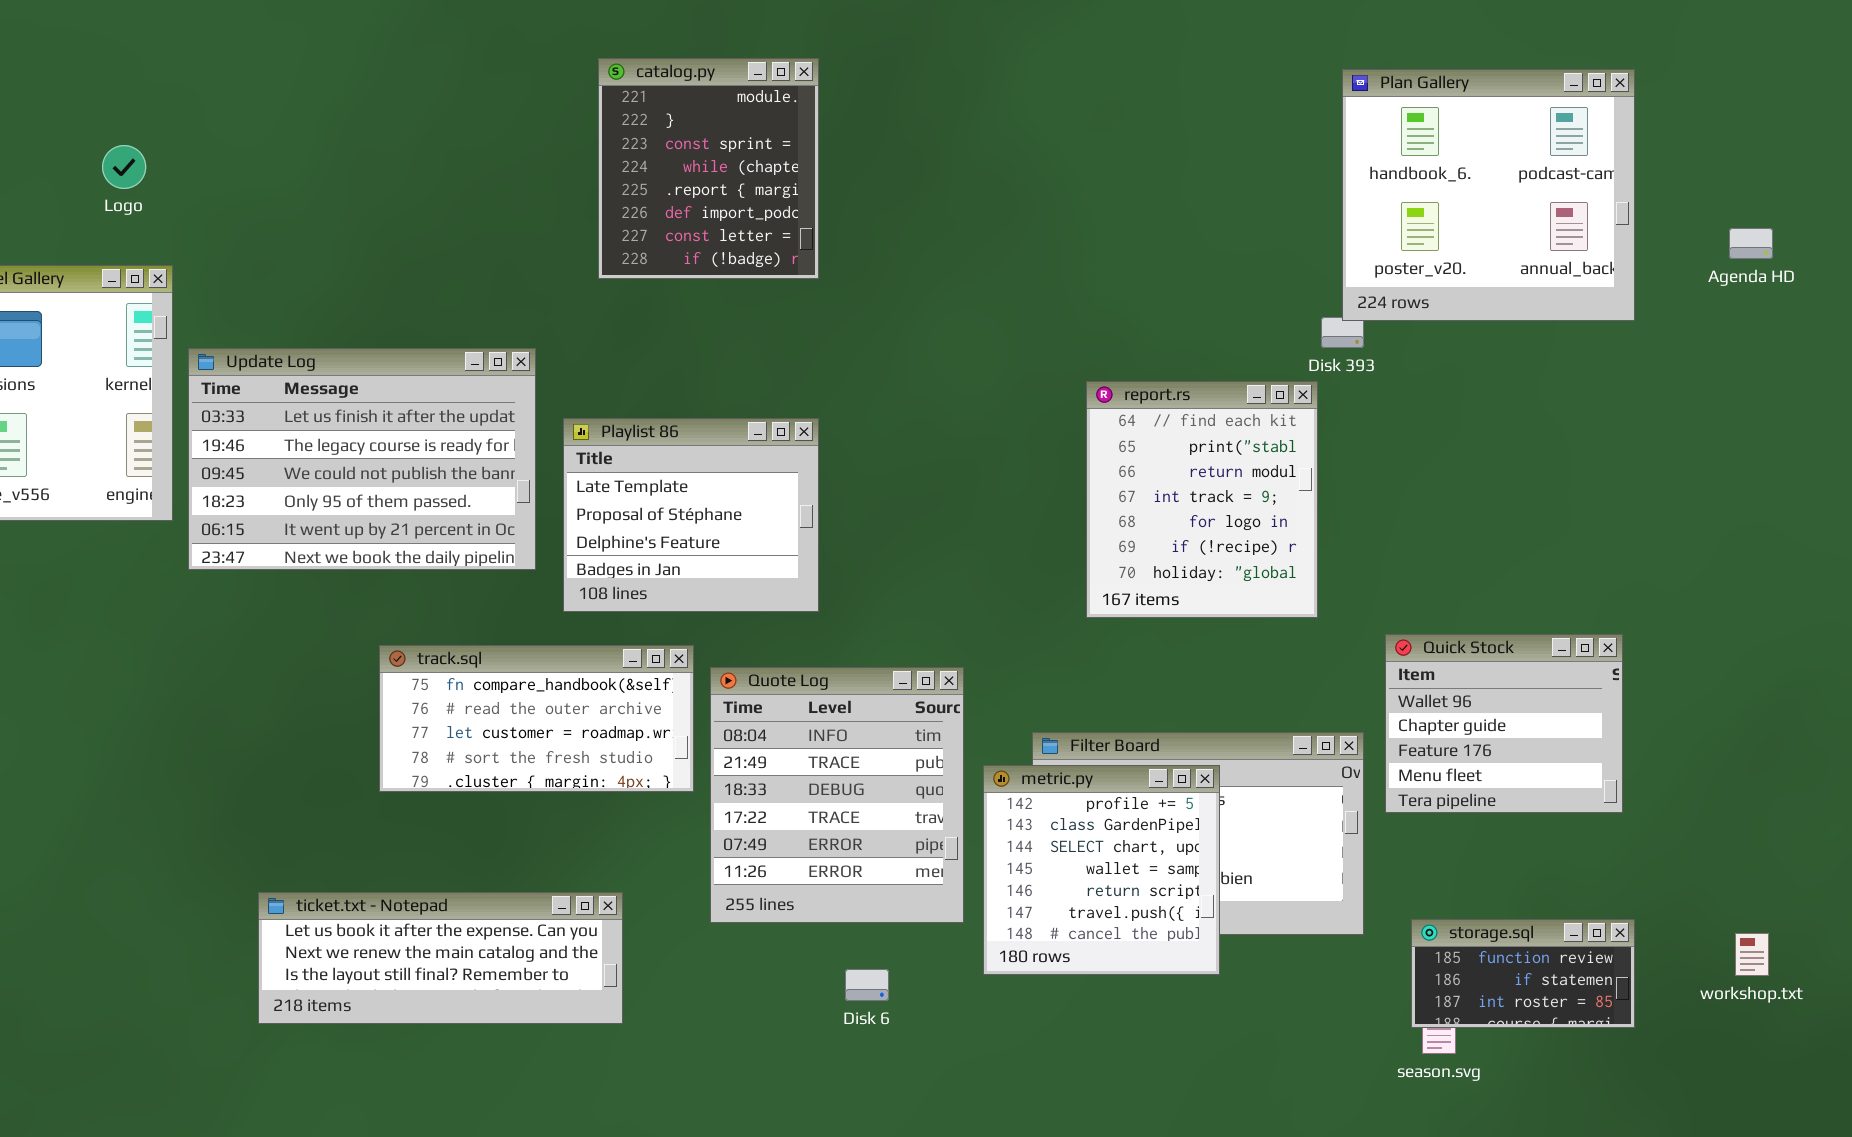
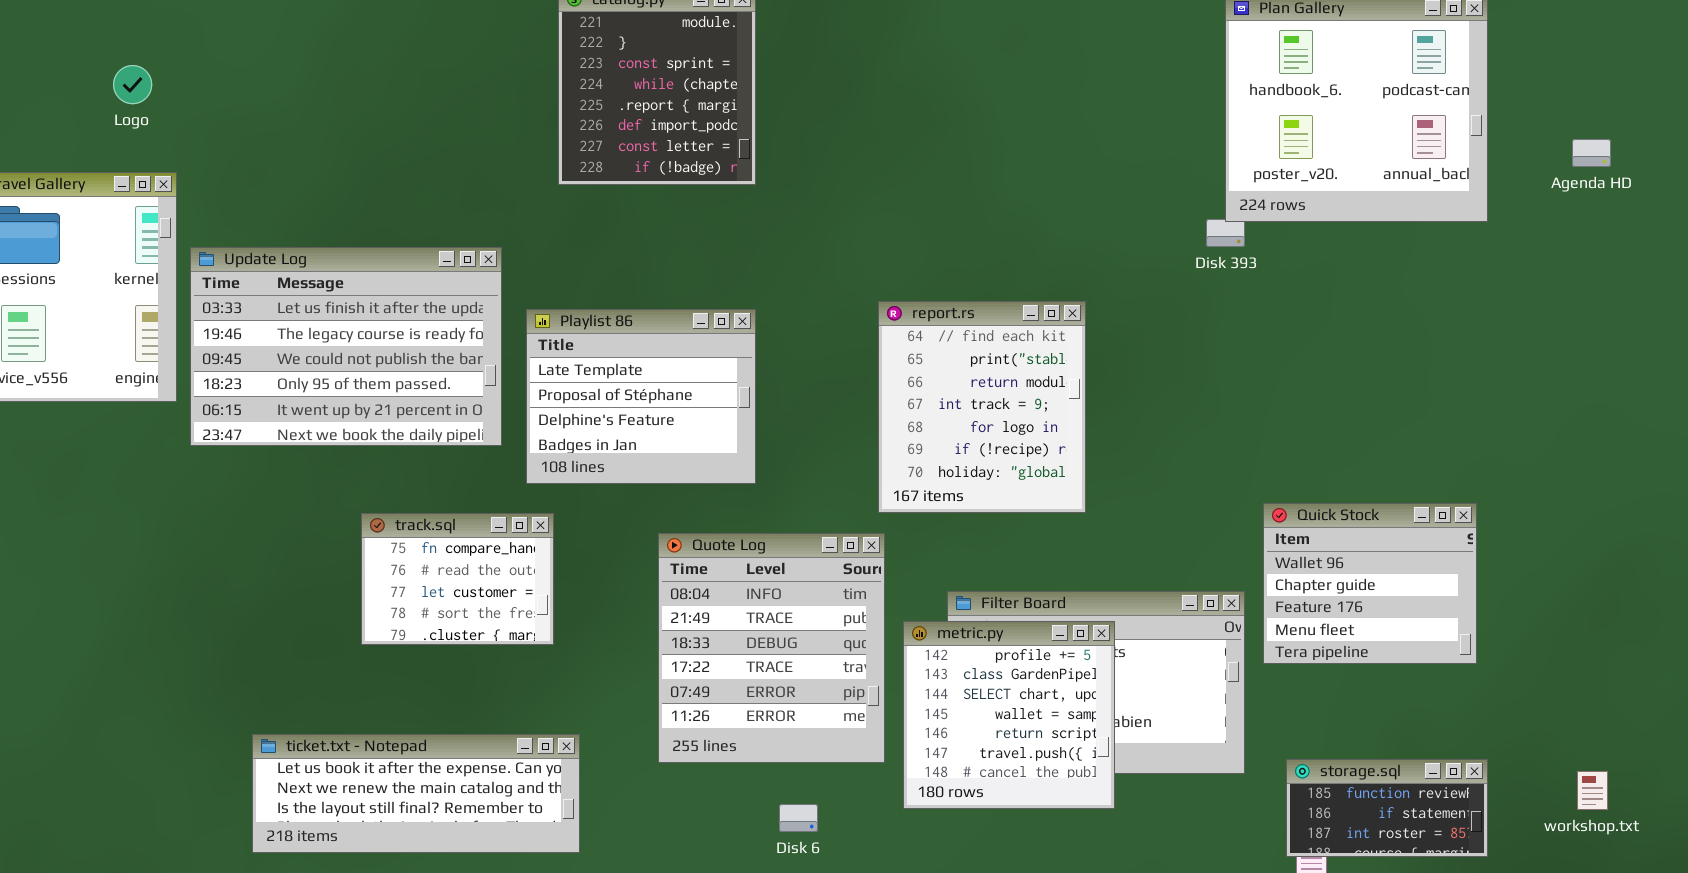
report.rs: [1086,381,1318,618] -> [878,301,1086,513], moved
track.sql: [379,645,694,792] -> [361,513,554,645], resized

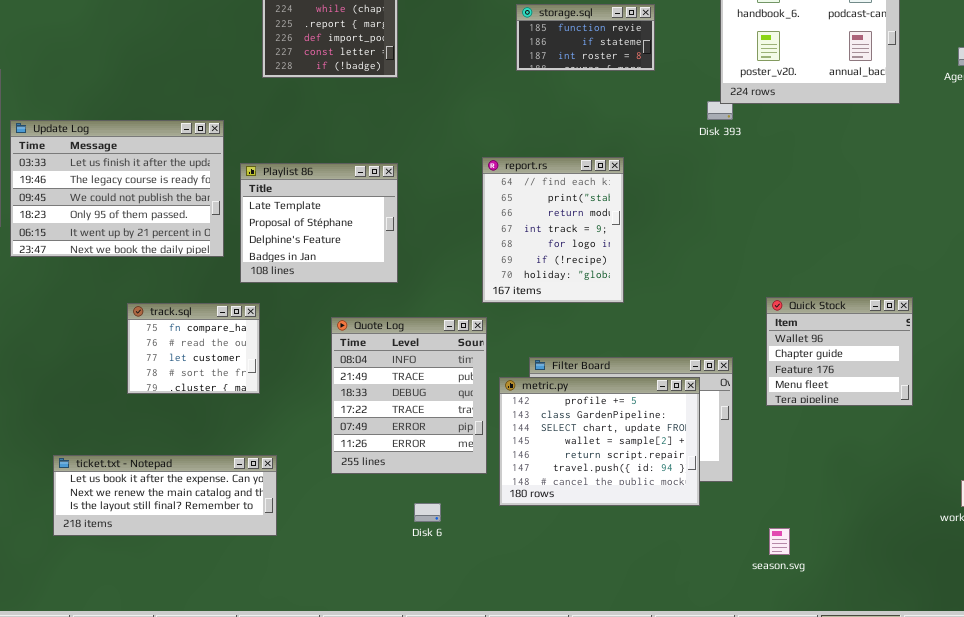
Quick Stock: [1263,503,1477,664] -> [766,297,913,406], moved
metric.py: [903,621,1115,809] -> [499,377,700,506], resized
storage.sql: [1286,759,1488,857] -> [516,4,655,71], moved

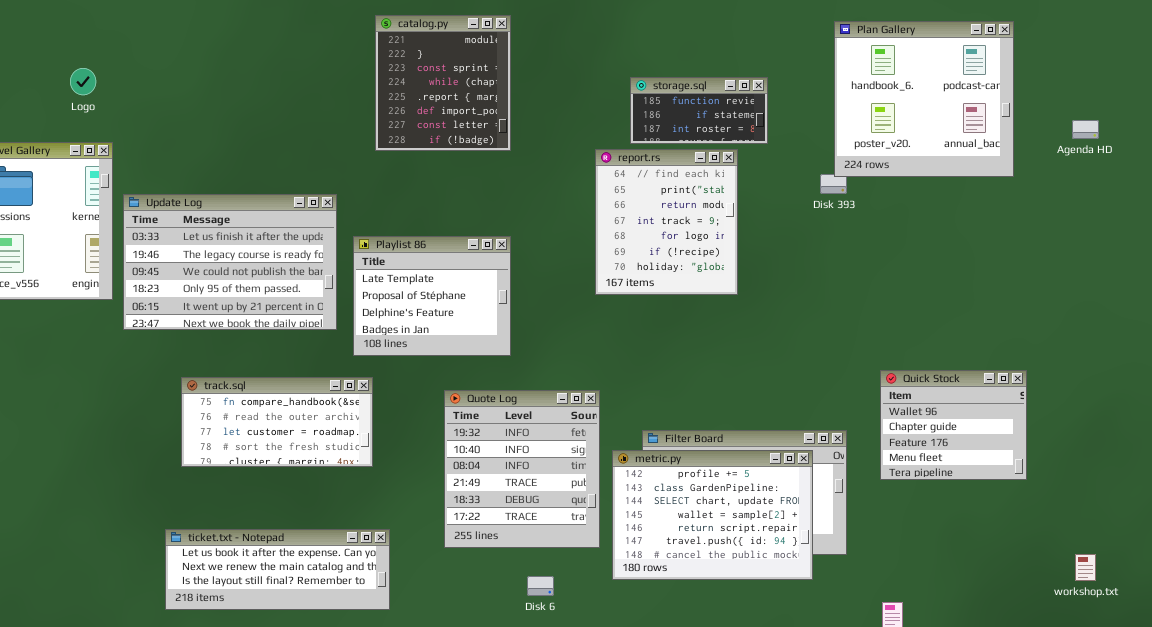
report.rs: [482,157,624,303] -> [595,149,738,295], moved
track.sql: [127,303,260,394] -> [181,377,373,467], resized
Quote Log: [331,317,487,474] -> [444,390,600,548], scrolled up 2 rows

